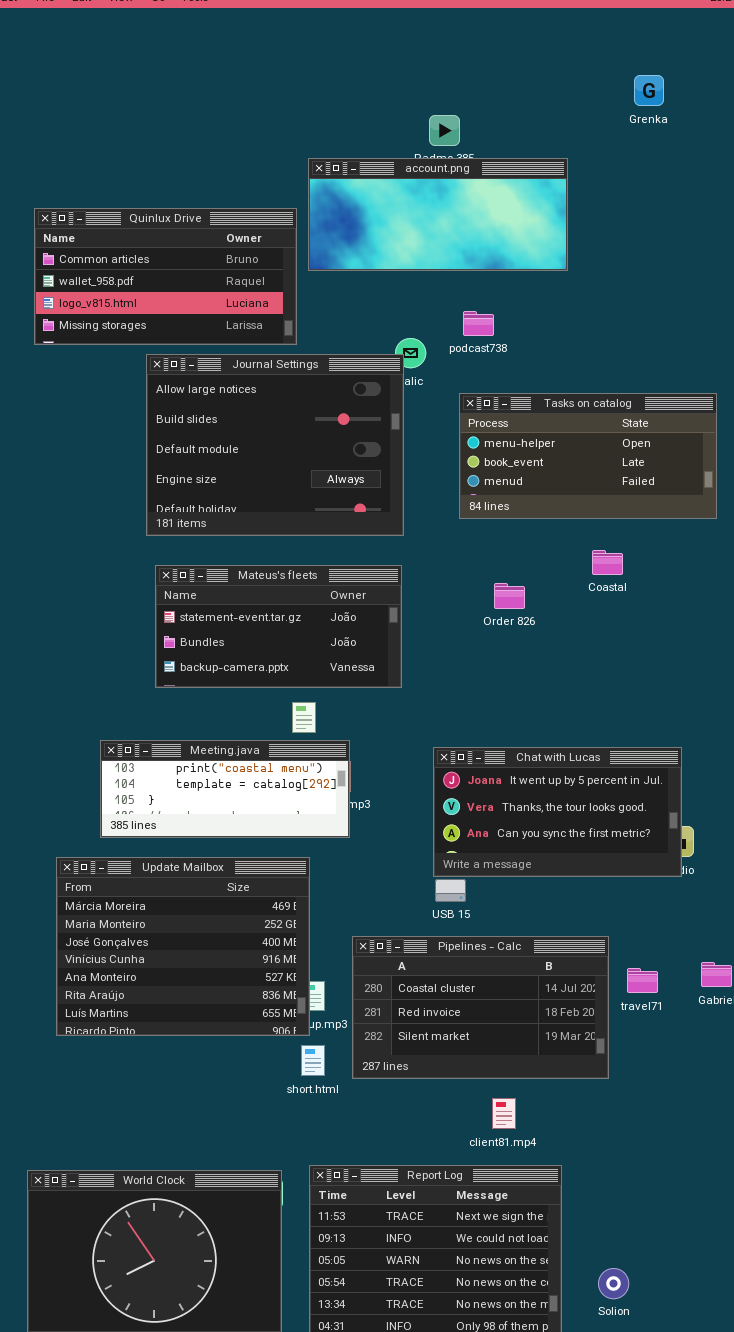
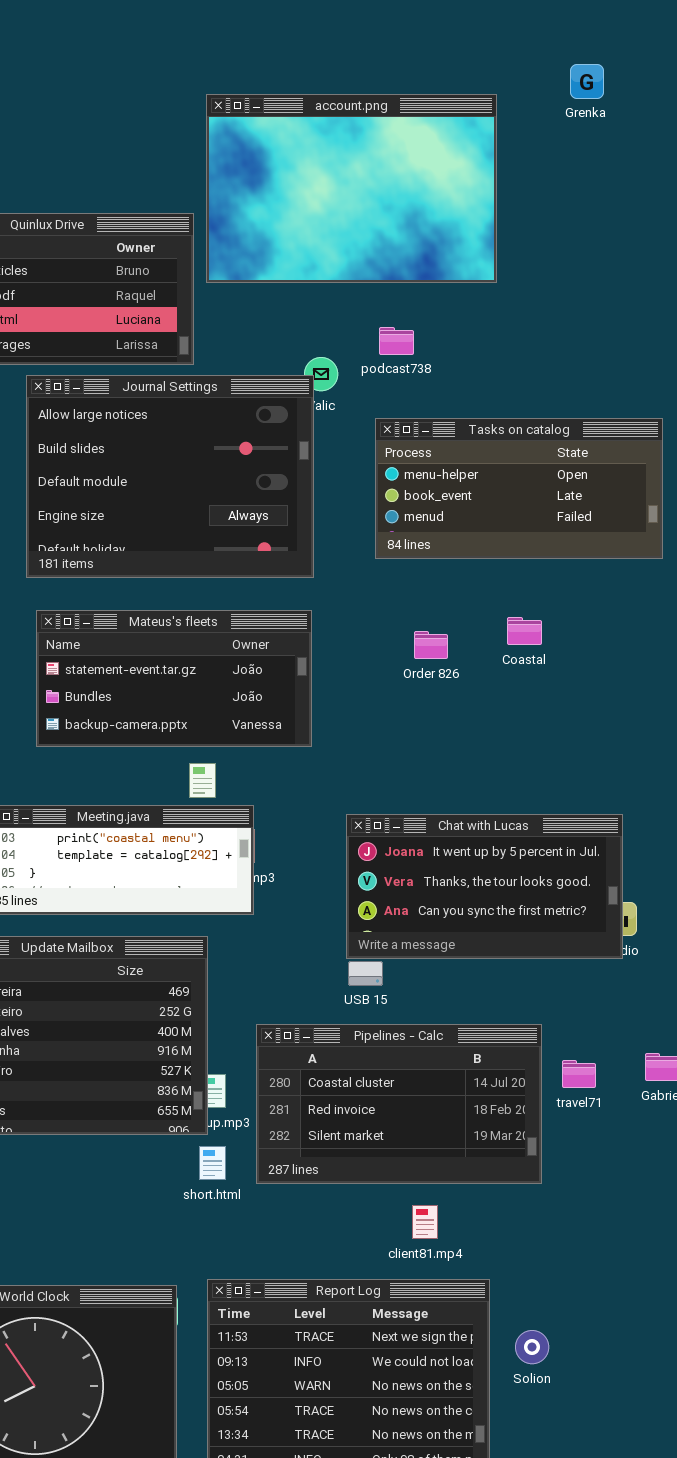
account.png: [308,158,568,271] -> [206,94,497,283], resized
Coastal: [592,550,623,575] -> [507,617,542,645], moved
Solion: [598,1268,629,1299] -> [515,1330,549,1364], moved

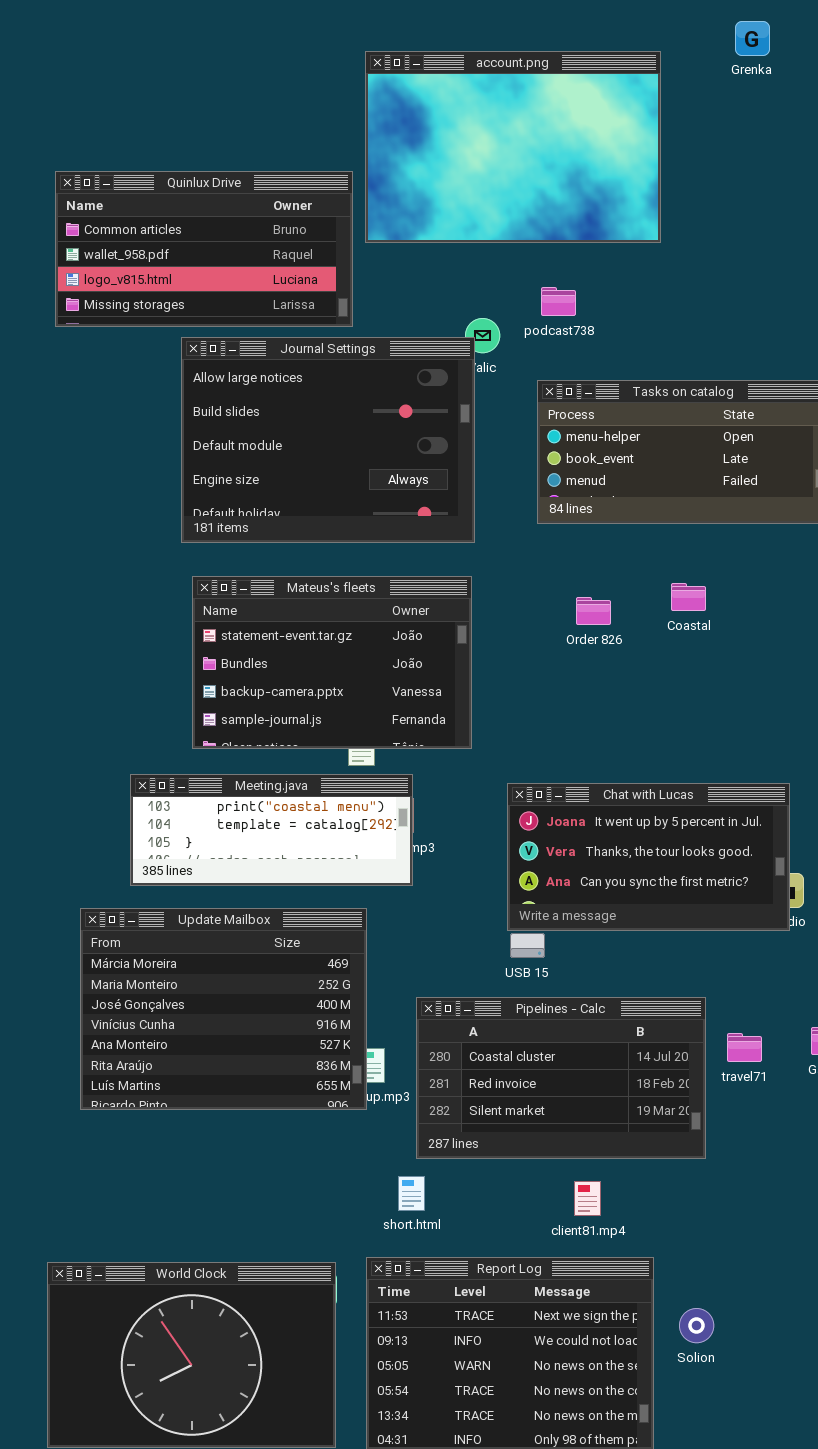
Mateus's fleets: [36,610,312,747] -> [192,576,472,749], resized
short.html: [199,1146,226,1180] -> [398,1176,425,1211], moved

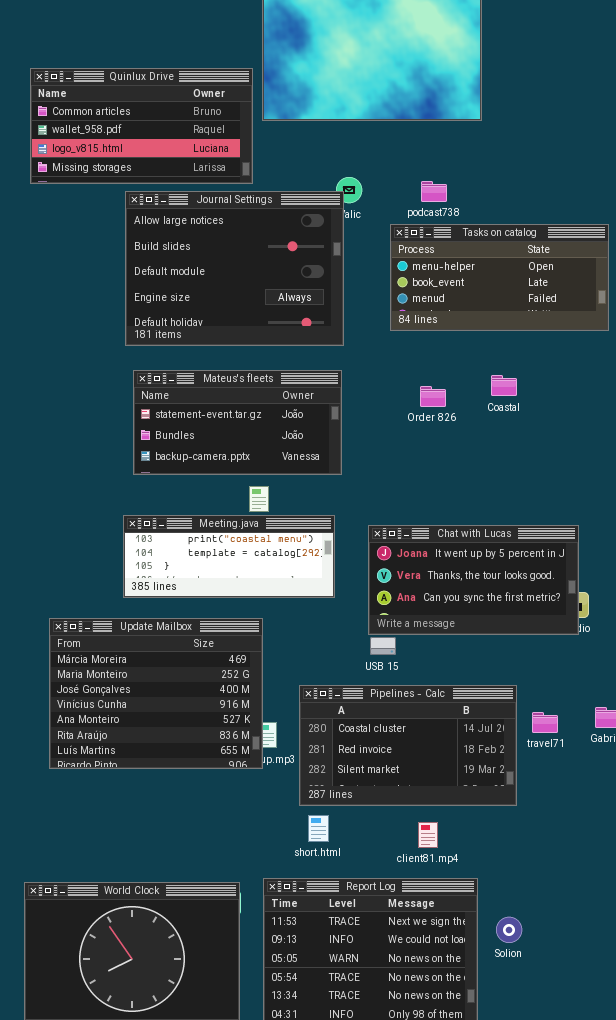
podcast738: [541,287,576,316] -> [421,181,447,202], moved
Mateus's fleets: [192,576,472,749] -> [133,370,342,475], resized
Meeting.java: [130,774,413,886] -> [123,515,335,598], moved
short.html: [398,1176,425,1211] -> [308,815,329,842], moved

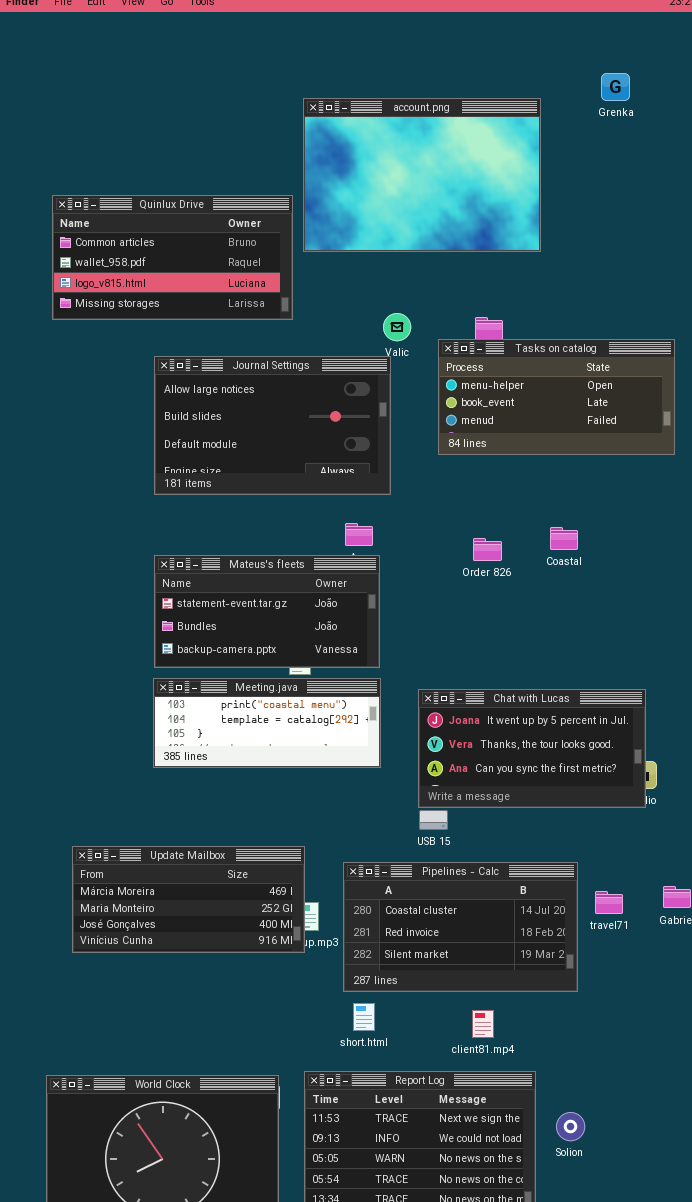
Journal Settings: [125,191,344,346] -> [154,356,391,495], resized
Tasks on catalog: [390,224,609,331] -> [438,339,675,455], moved
Mateus's fleets: [133,370,342,475] -> [154,555,380,668], moved
Update Mailbox: [49,618,263,769] -> [72,846,305,953], resized

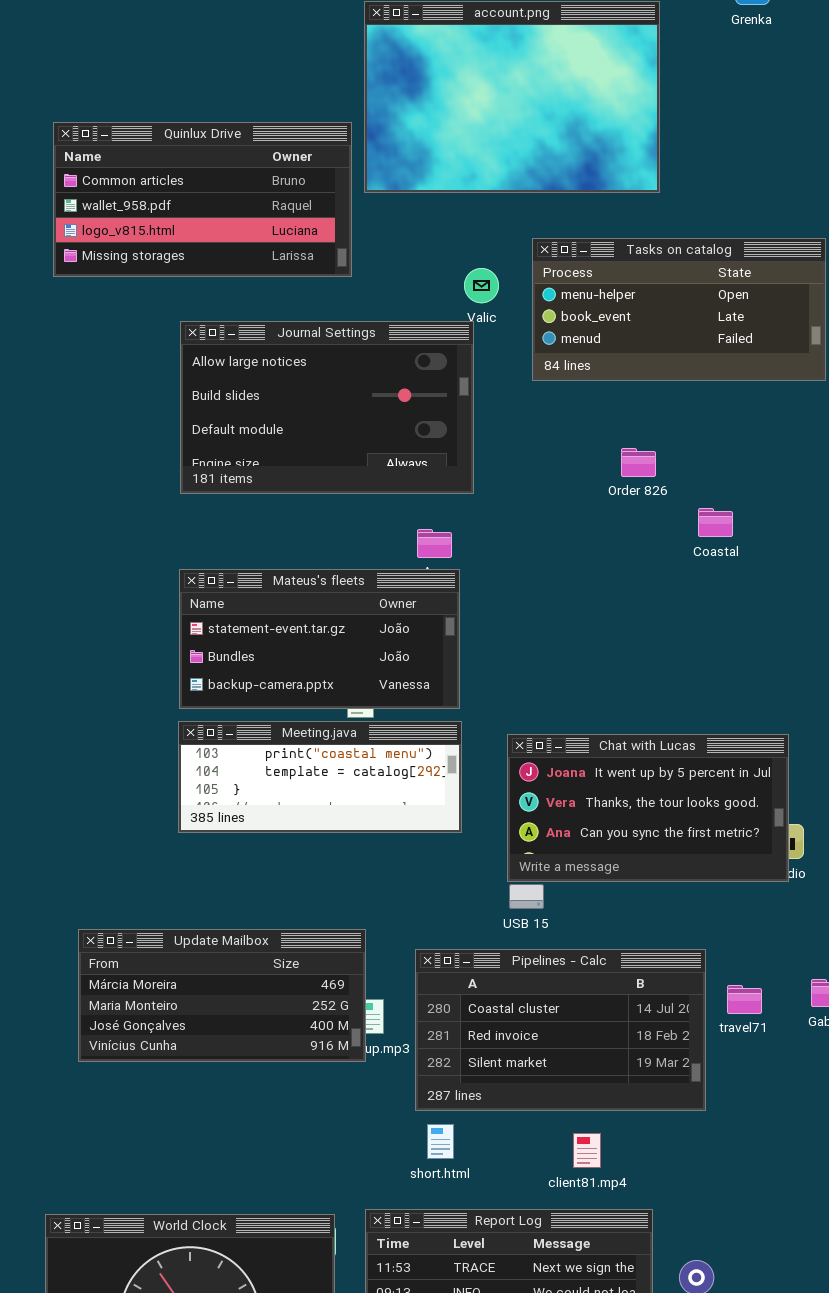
Tasks on catalog: [438,339,675,455] -> [532,238,826,381], moved
Coastal: [550,527,578,550] -> [698,508,733,537], moved
Order 826: [473,538,502,561] -> [621,448,656,477], moved

